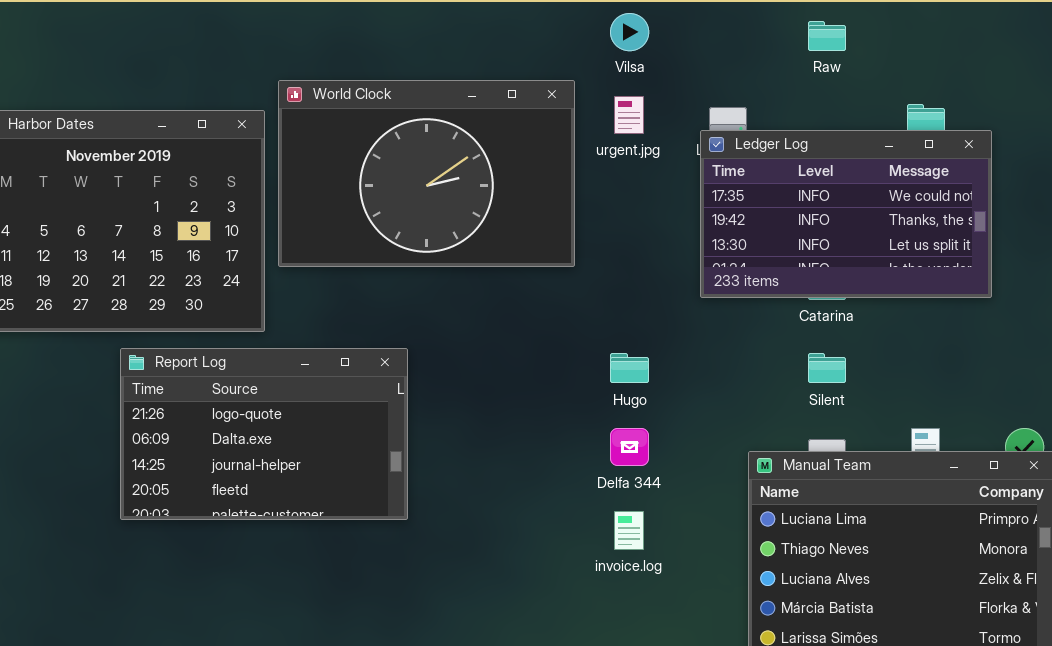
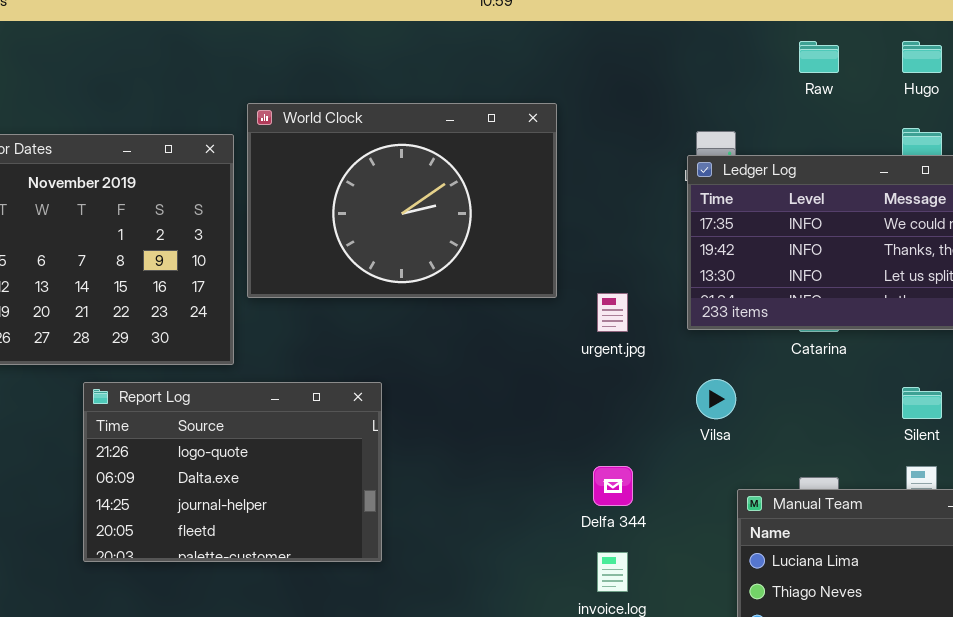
Vilsa: [610,13,649,51] -> [696,379,736,419], moved
urgent.jpg: [614,96,644,134] -> [597,293,628,332], moved
Hugo: [610,353,649,383] -> [902,41,942,73], moved
Silent: [808,353,846,383] -> [902,387,942,419], moved

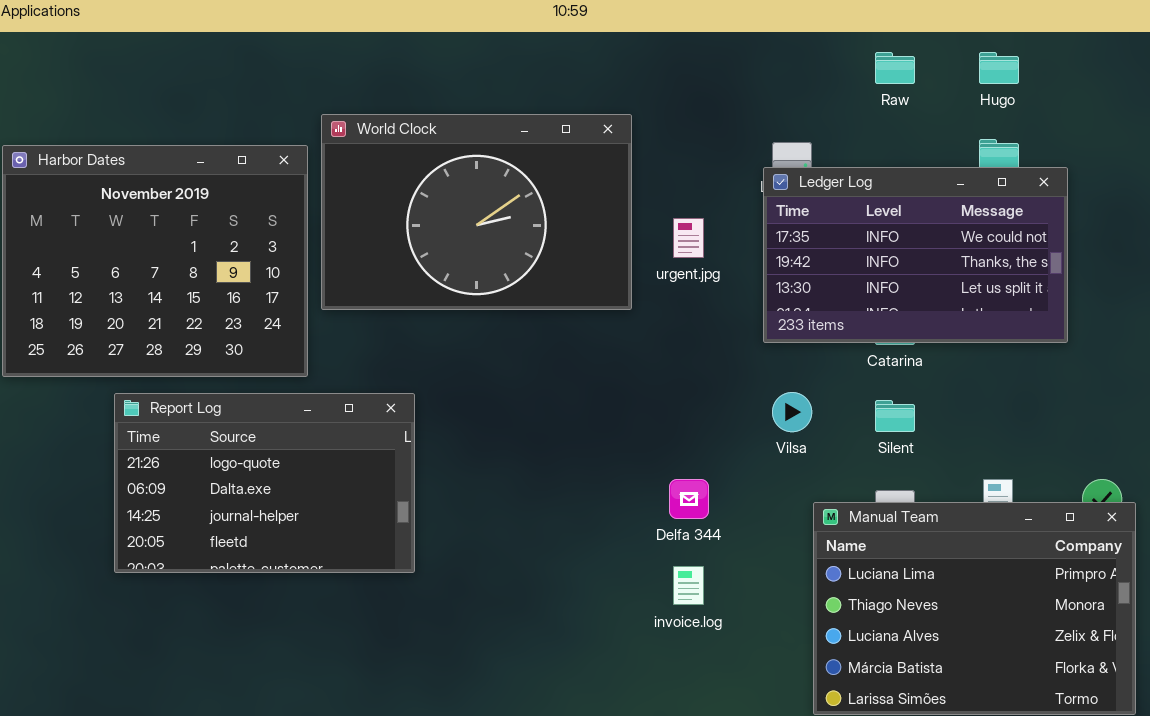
urgent.jpg: [597,293,628,332] -> [673,218,704,258], moved
Report Log: [83,382,382,562] -> [114,393,415,573], moved
Silent: [902,387,942,419] -> [875,400,915,432], moved

